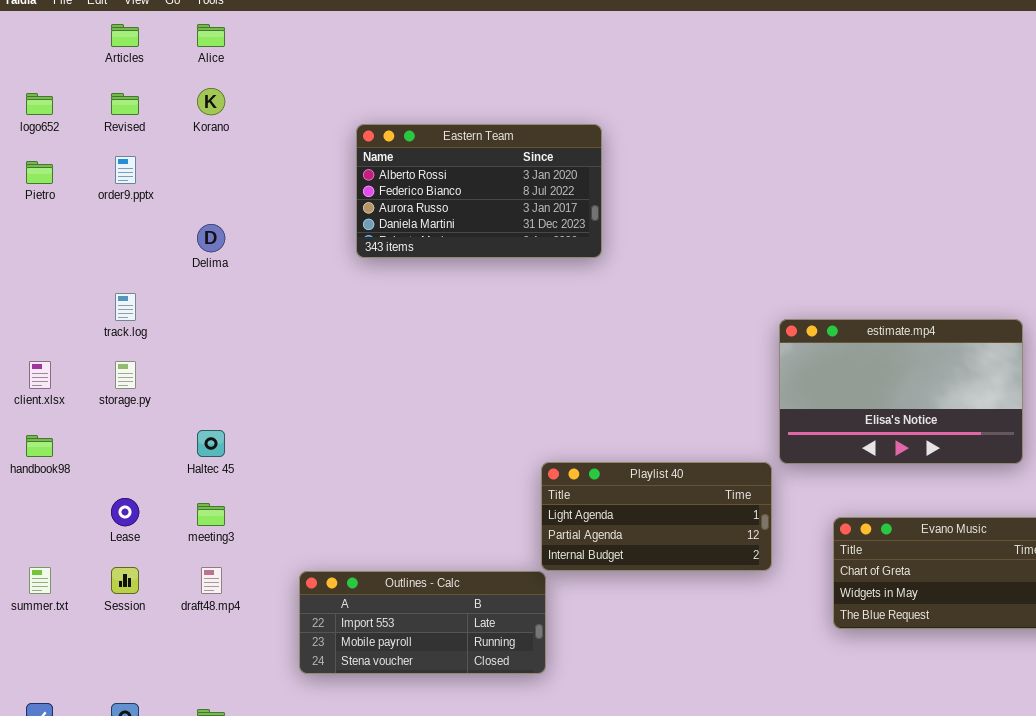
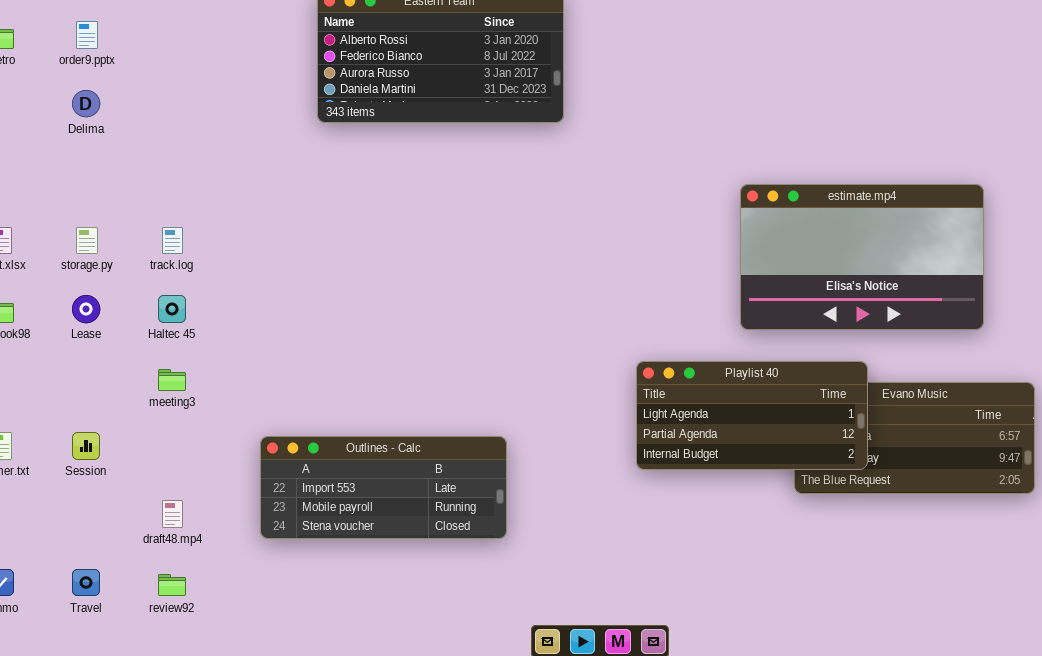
Delima: [197,224,225,252] -> [72,90,100,117], moved
track.log: [115,293,136,321] -> [162,227,183,254], moved
Playlist 40: [541,462,772,571] -> [636,361,868,470], moved
Lease: [111,498,139,526] -> [72,295,100,323], moved
draft48.mp4: [201,567,222,594] -> [162,500,183,528], moved

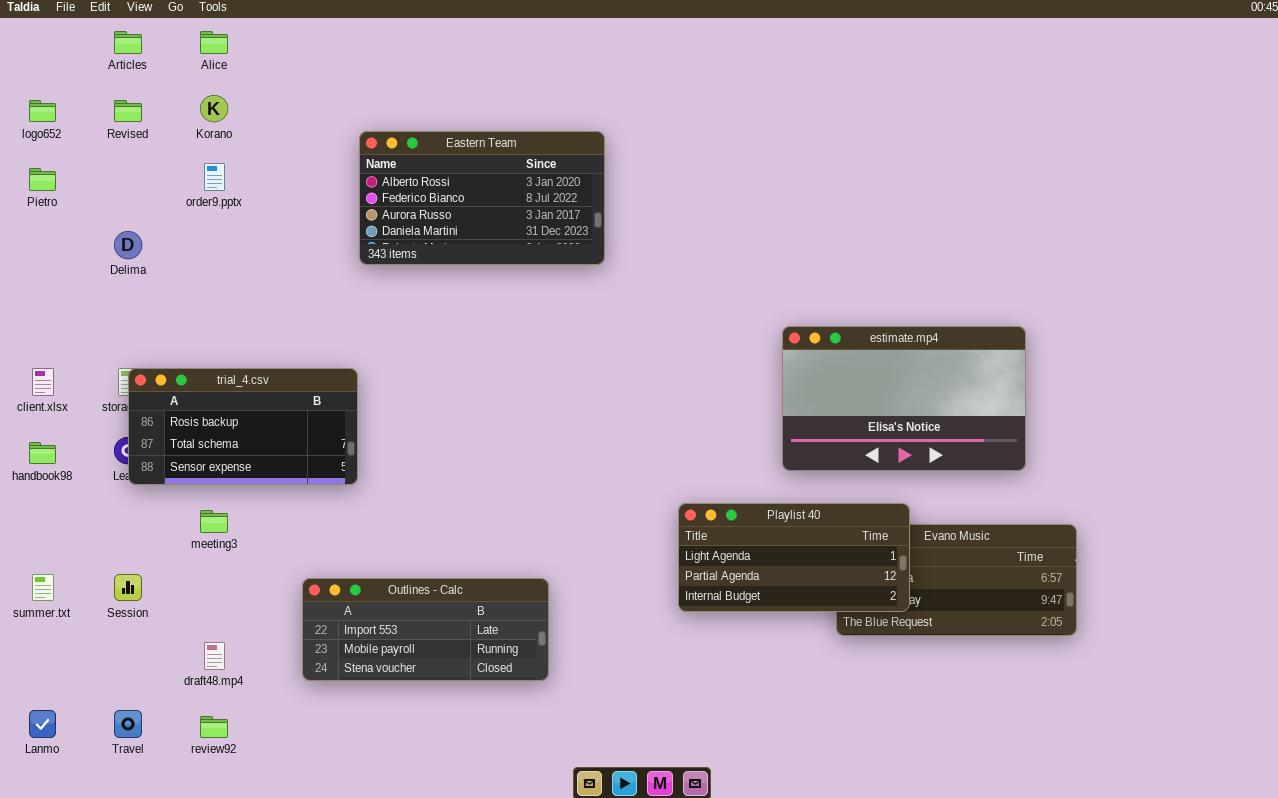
order9.pptx: [76,21,98,49] -> [204,163,225,191], moved
trial_4.csv: none -> [128,368,358,485], opened

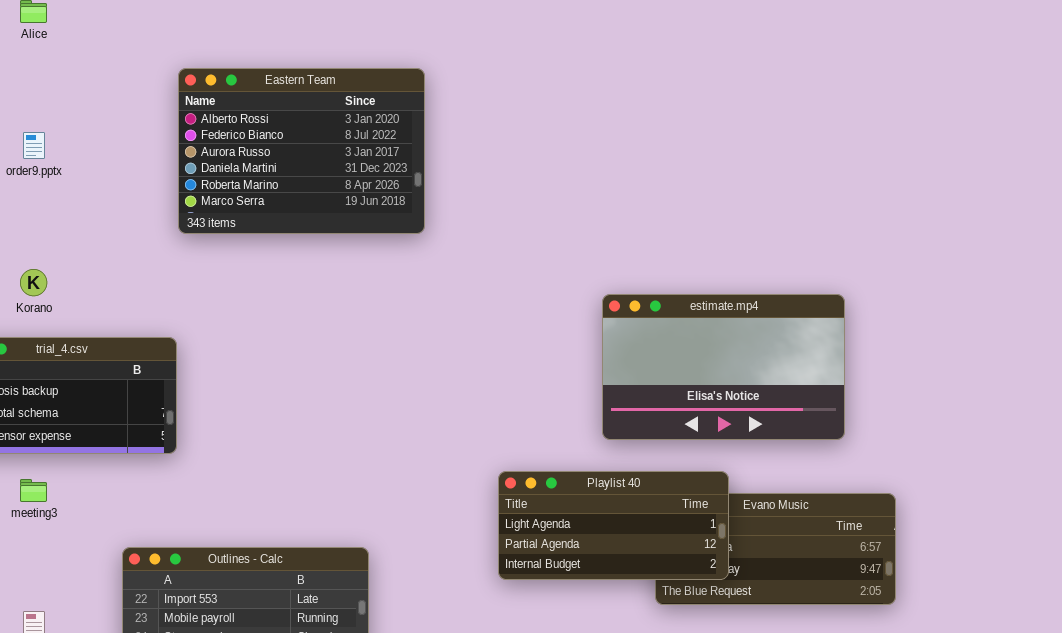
Korano: [200,95,228,122] -> [20,269,47,296], moved
Eastern Team: [359,131,605,265] -> [178,68,425,234], resized

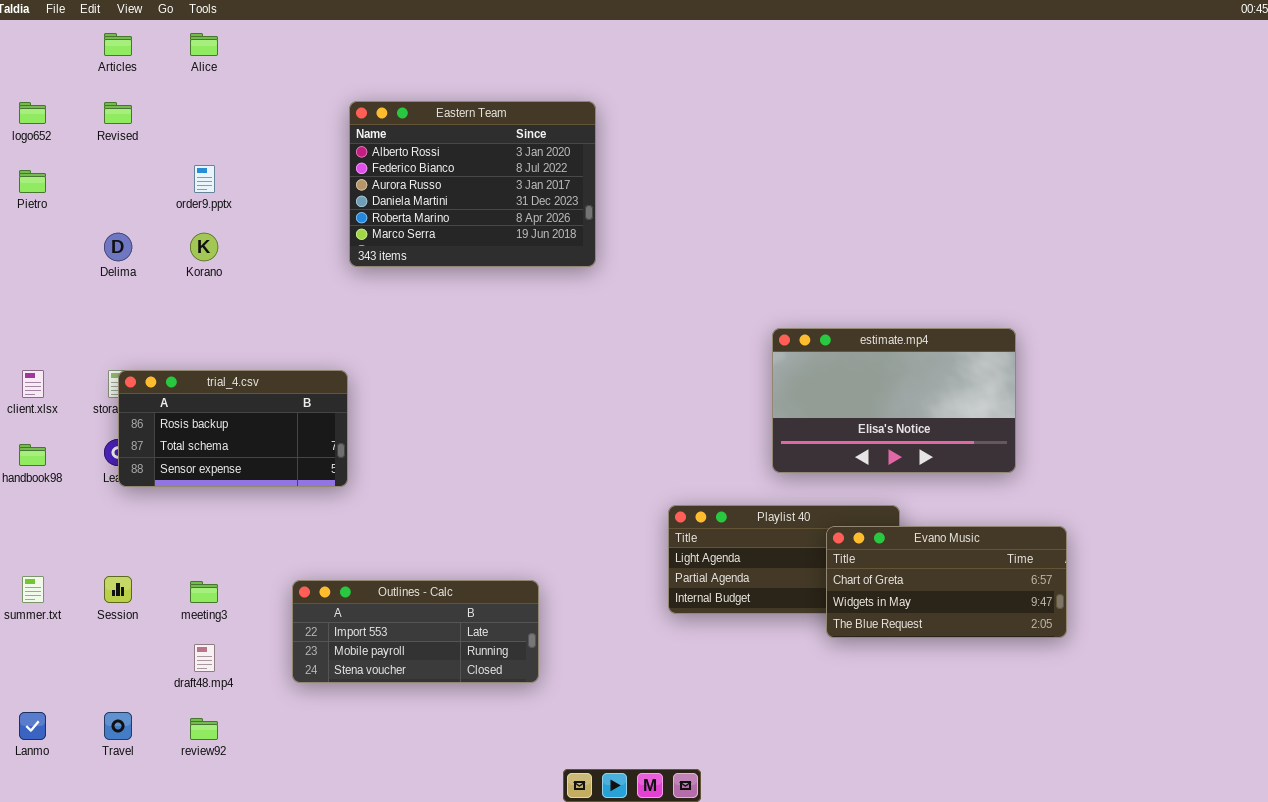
Korano: [20,269,47,296] -> [190,233,218,261], moved
meeting3: [20,479,47,502] -> [190,581,218,603], moved
Evano Music: [655,493,896,605] -> [826,526,1067,638], raised

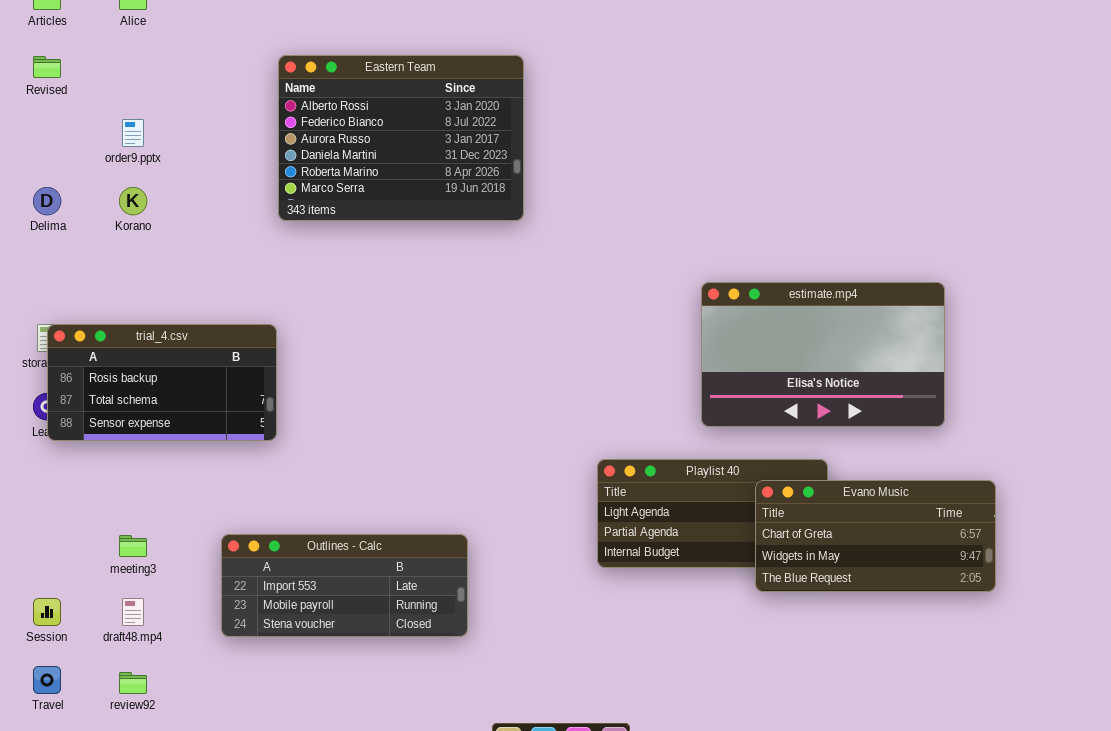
Session: [104,576,132,603] -> [33,598,61,626], moved

